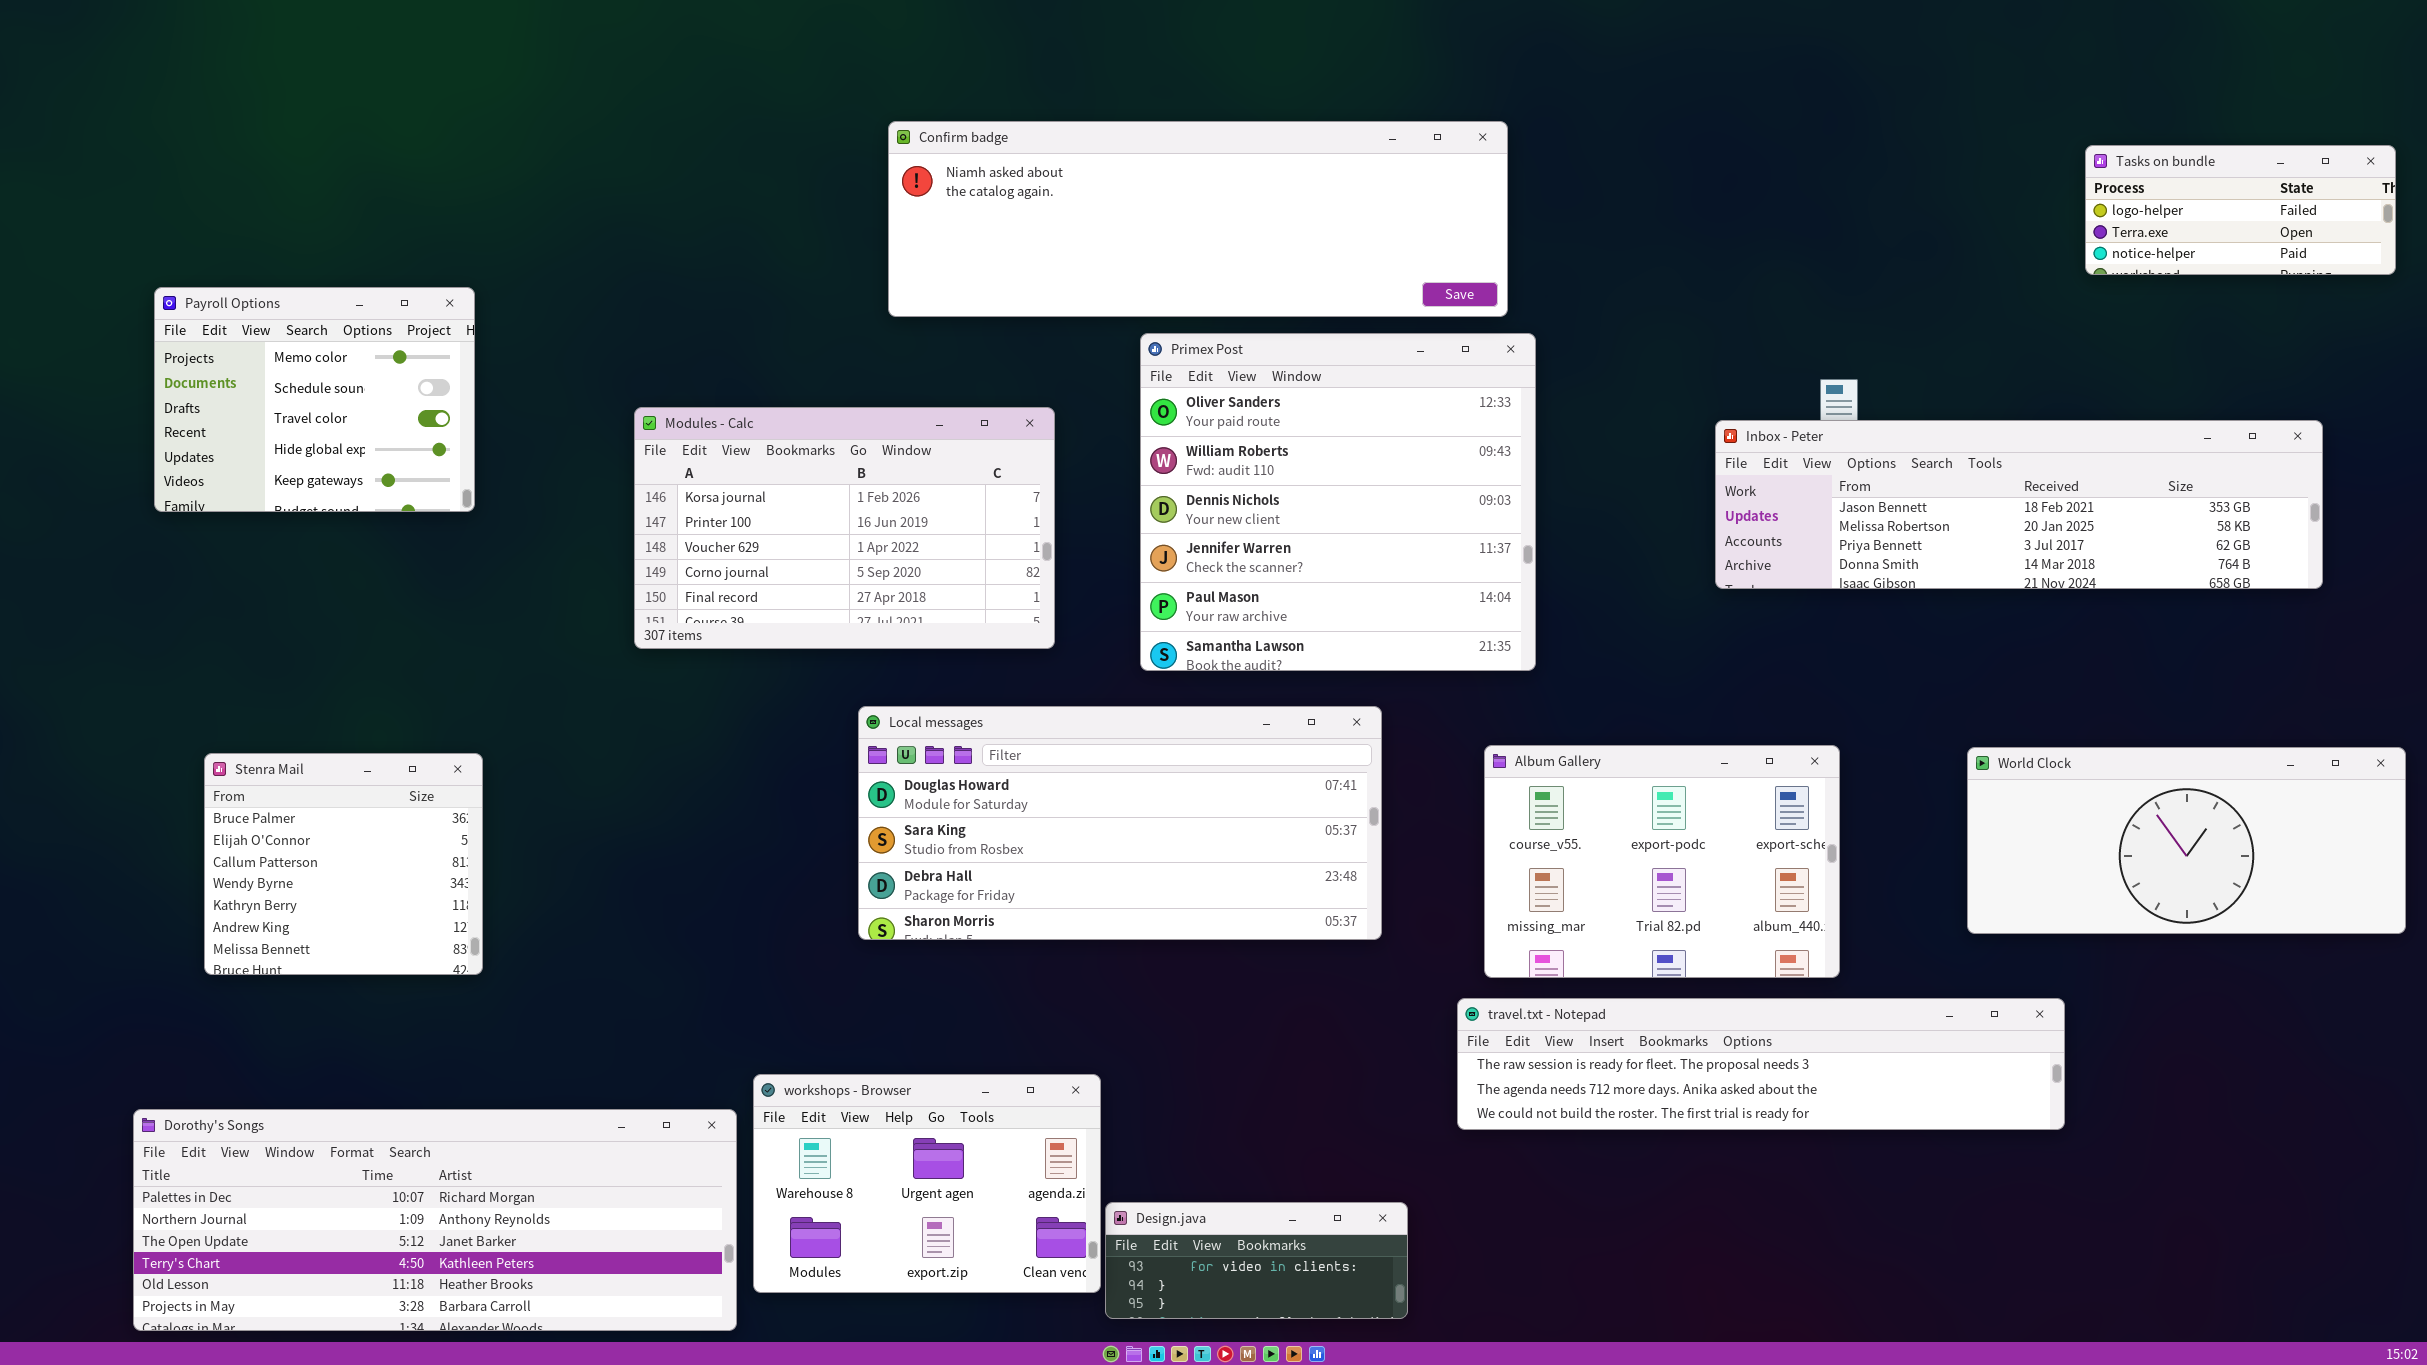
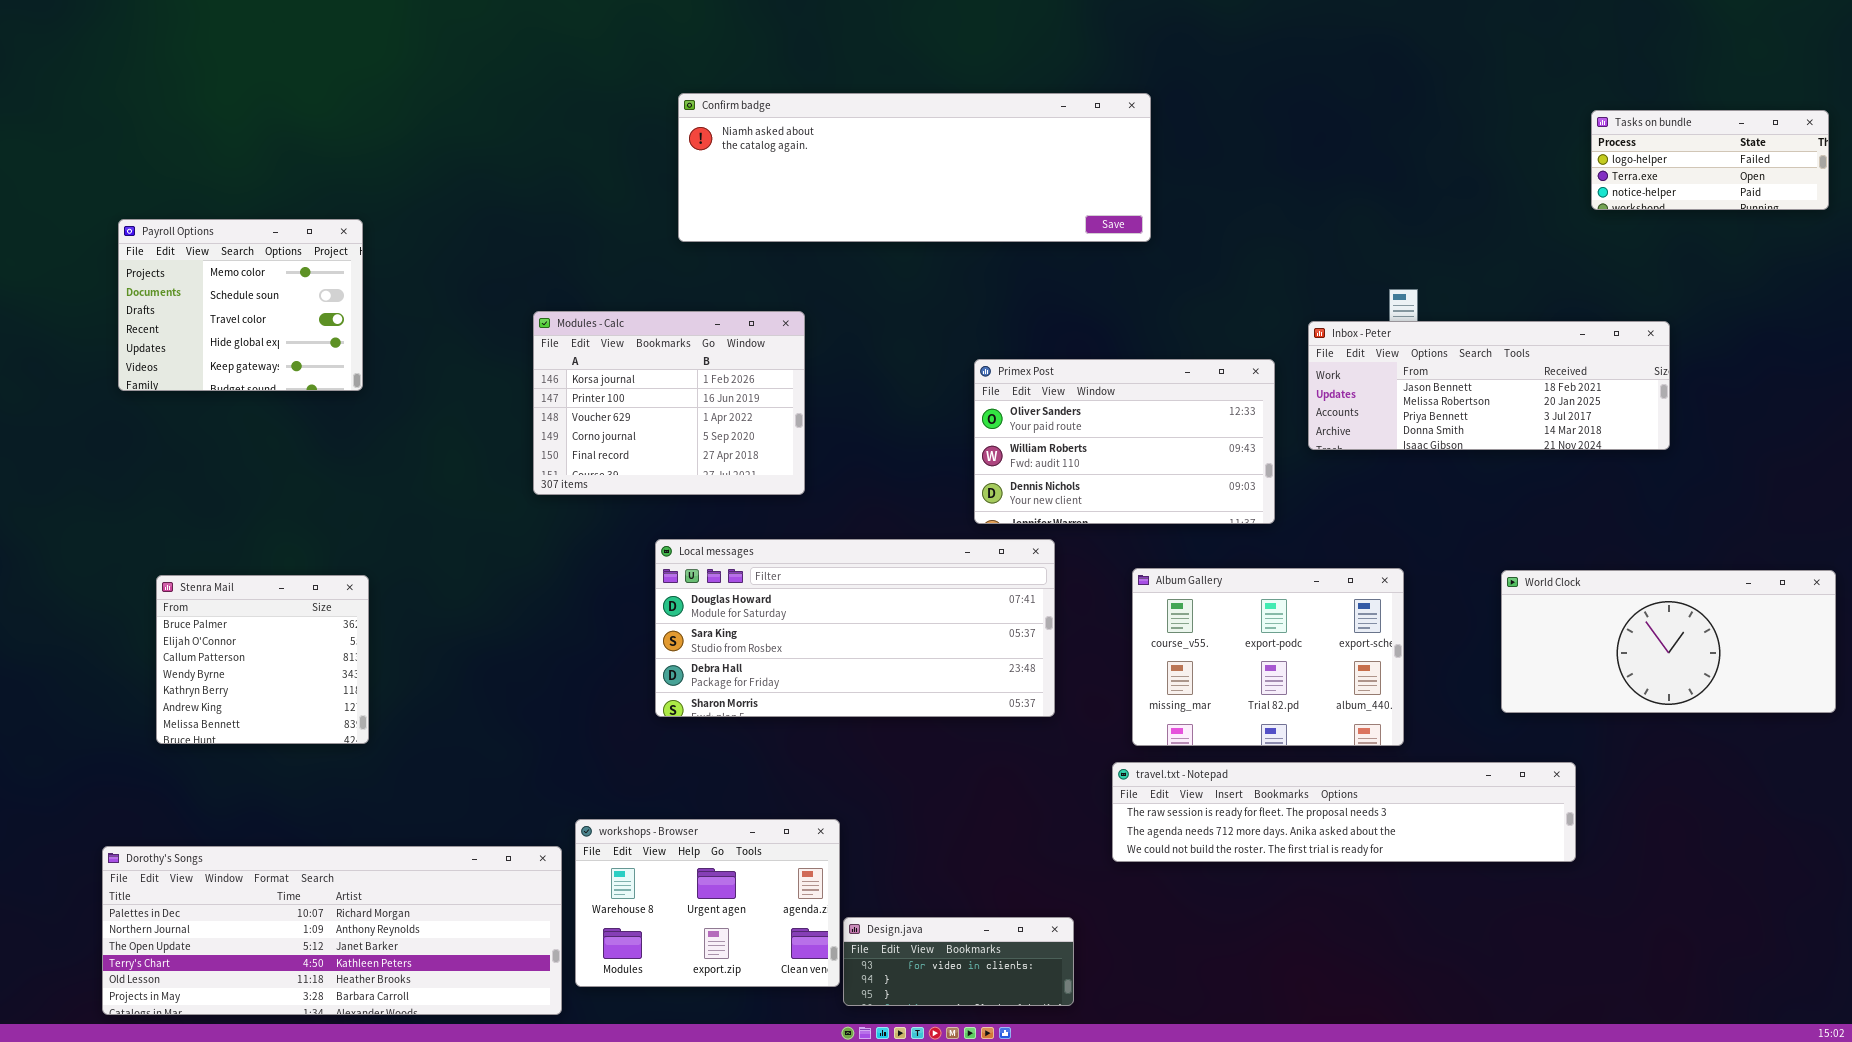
Primex Post: [1140,333,1536,671] -> [974,359,1275,524], moved, resized
Modules - Calc: [634,407,1055,649] -> [533,311,805,495], resized
Inbox - Peter: [1715,420,2323,589] -> [1308,321,1670,450], resized

